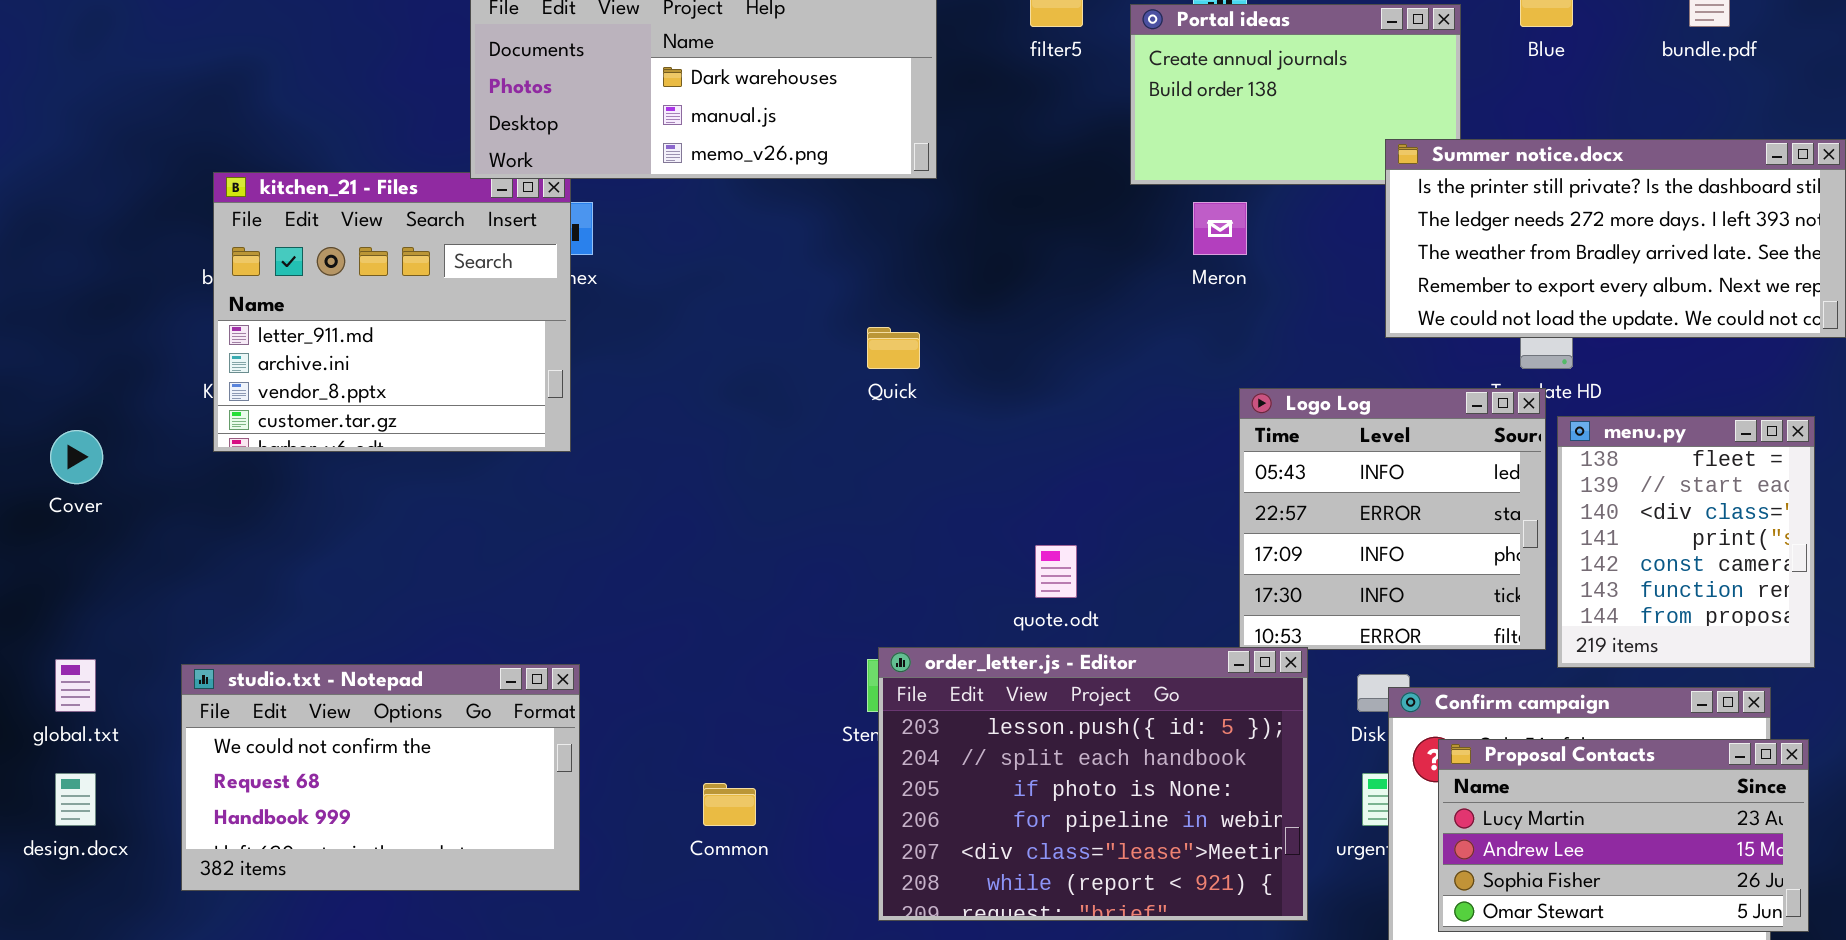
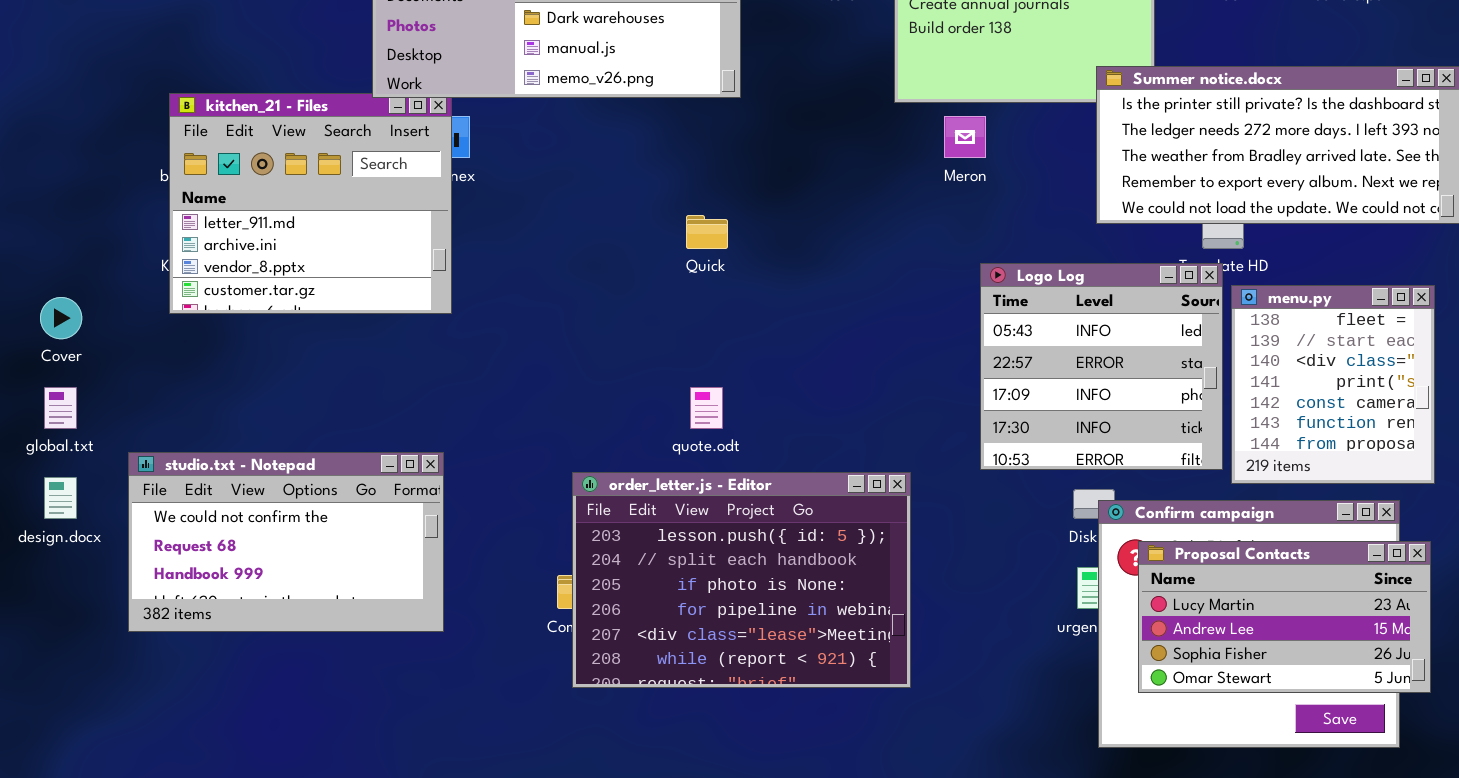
quote.odt: [1035,545,1077,598] -> [690,387,723,429], moved
order_letter.js - Editor: [878,647,1308,921] -> [572,472,911,688], moved
global.txt: [55,659,96,712] -> [44,387,77,429], moved
studio.txt - Notepad: [181,664,580,891] -> [128,452,444,632], moved
design.docx: [55,773,96,826] -> [44,477,77,519], moved

